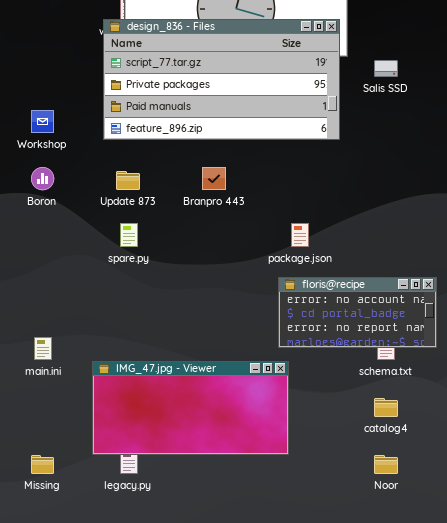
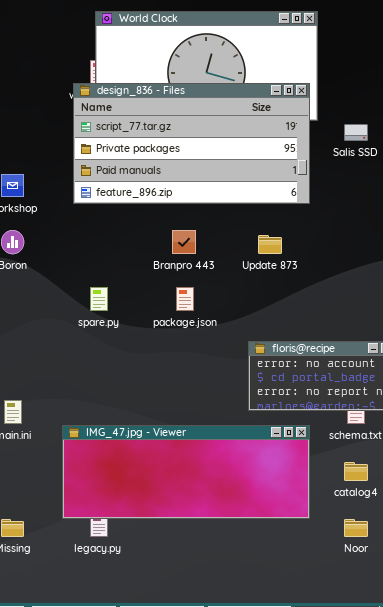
Update 873: [116,171,140,190] -> [258,235,282,254], moved
package.json: [291,223,309,247] -> [176,287,194,311], moved
IMG_47.jpg - Viewer: [92,361,289,455] -> [62,425,310,519], resized

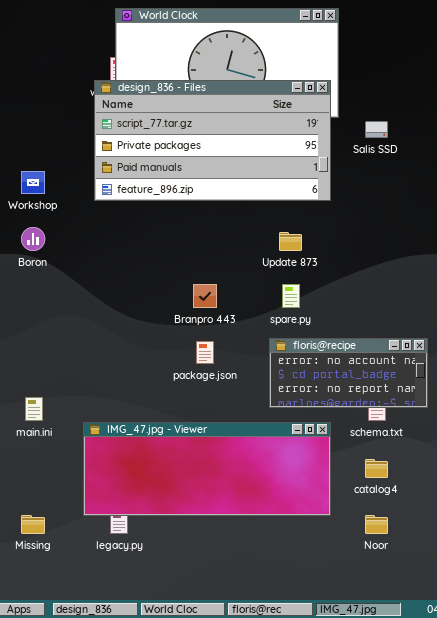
Branpro 443: [172,230,196,254] -> [193,284,217,308], moved
spare.py: [90,287,108,311] -> [282,284,300,308], moved
package.json: [176,287,194,311] -> [196,341,214,364], moved

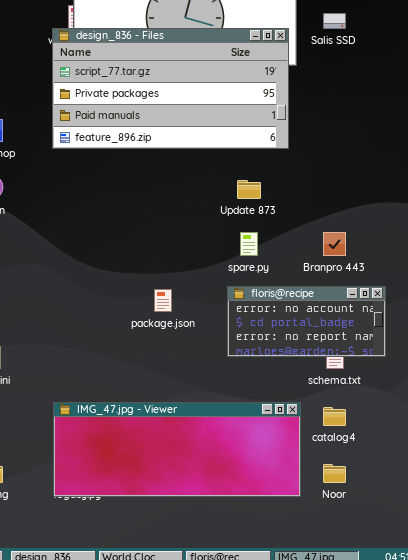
Salis SSD: [365,121,388,138] -> [323,13,346,29], moved
Branpro 443: [193,284,217,308] -> [323,232,346,256], moved
IMG_47.jpg - Viewer: [83,422,331,516] -> [53,402,301,497], moved

